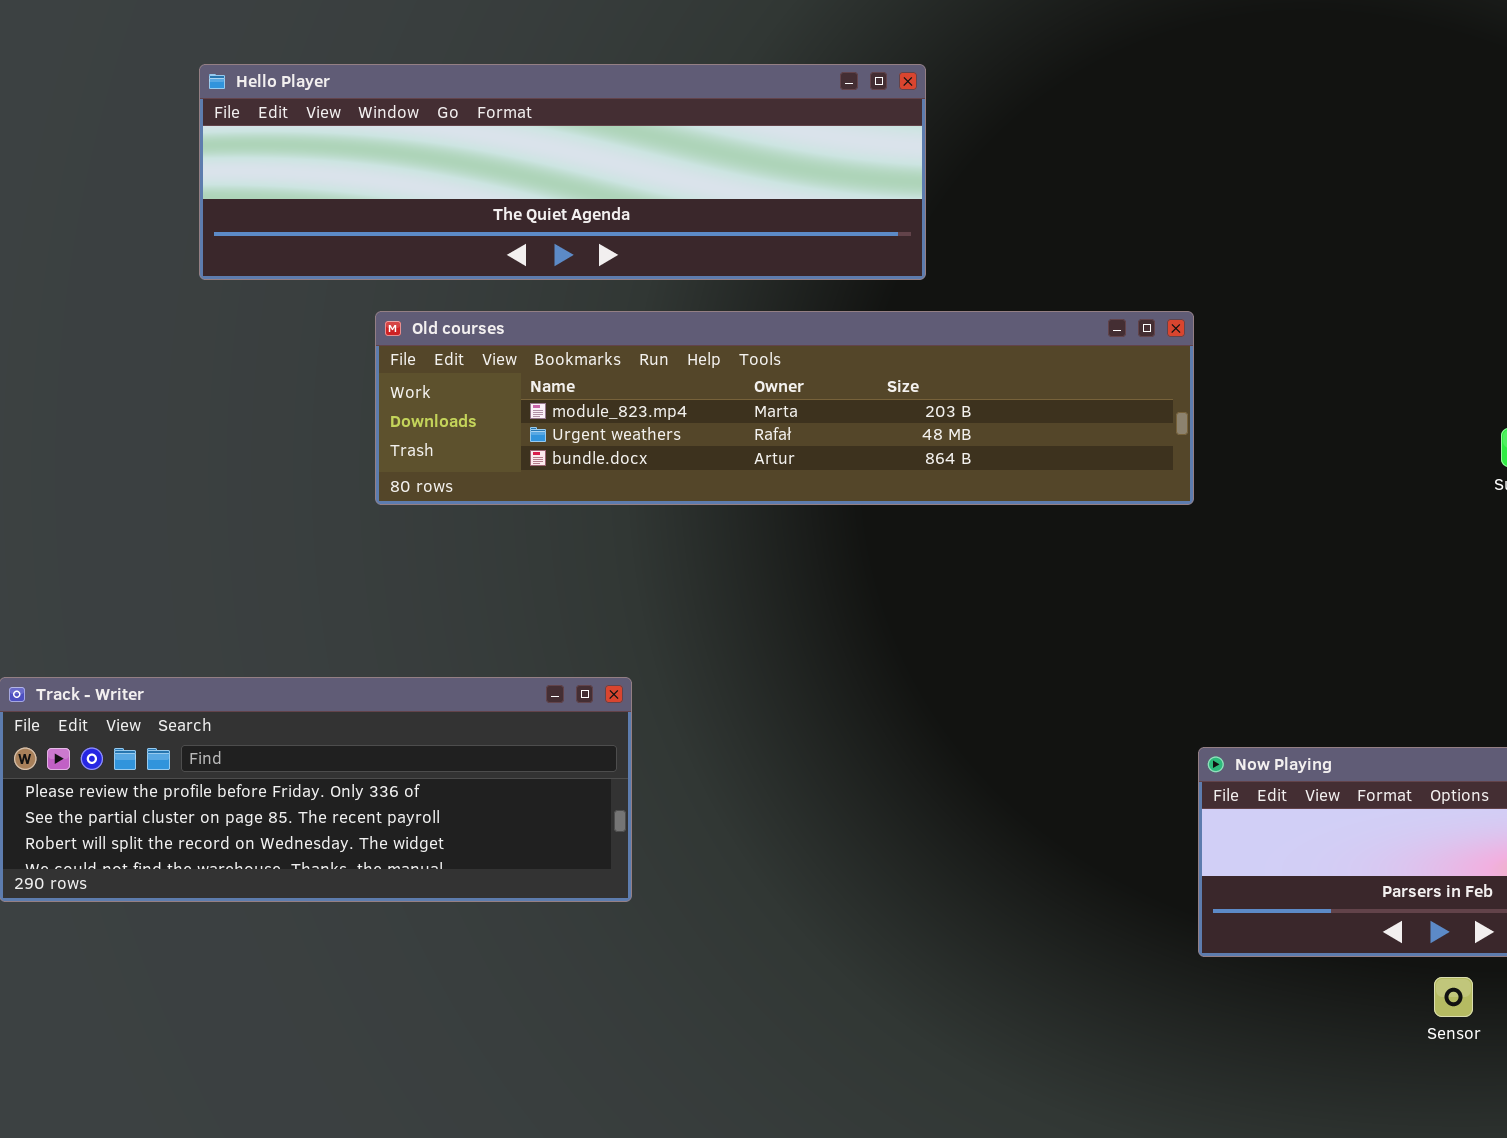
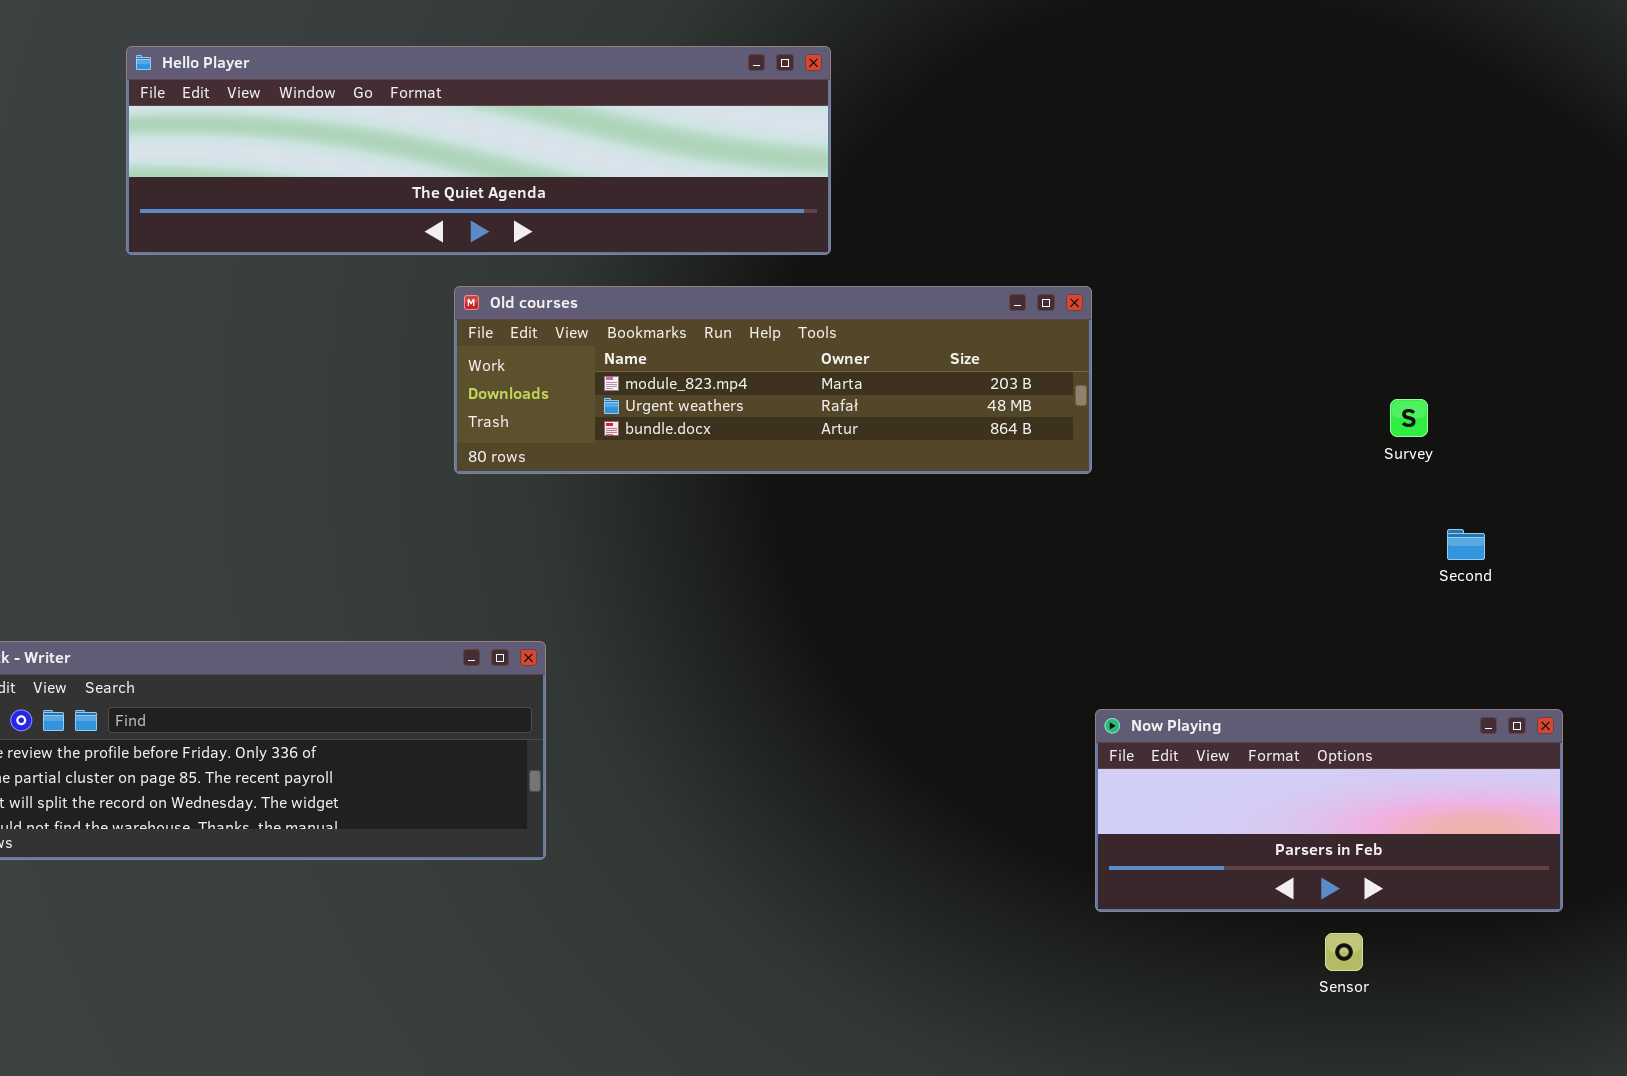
Old courses: [375,311,1194,505] -> [454,286,1092,474], resized

